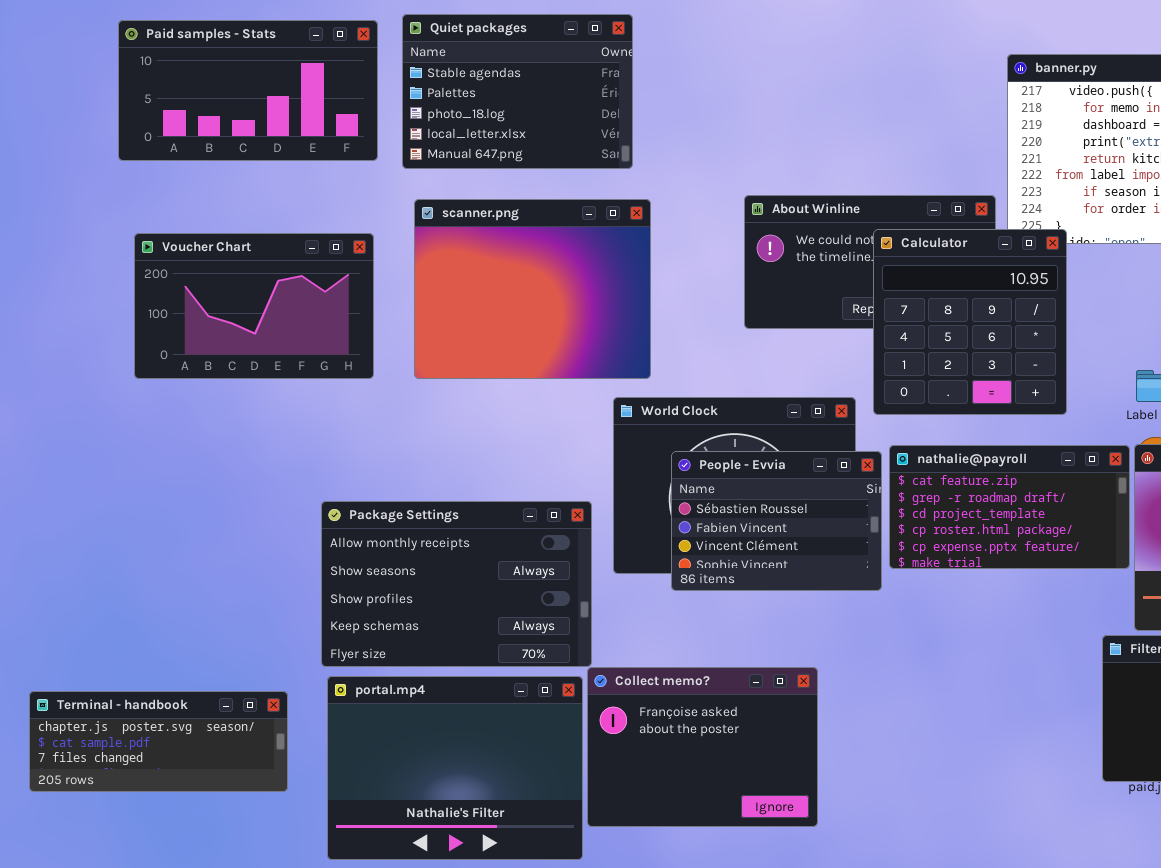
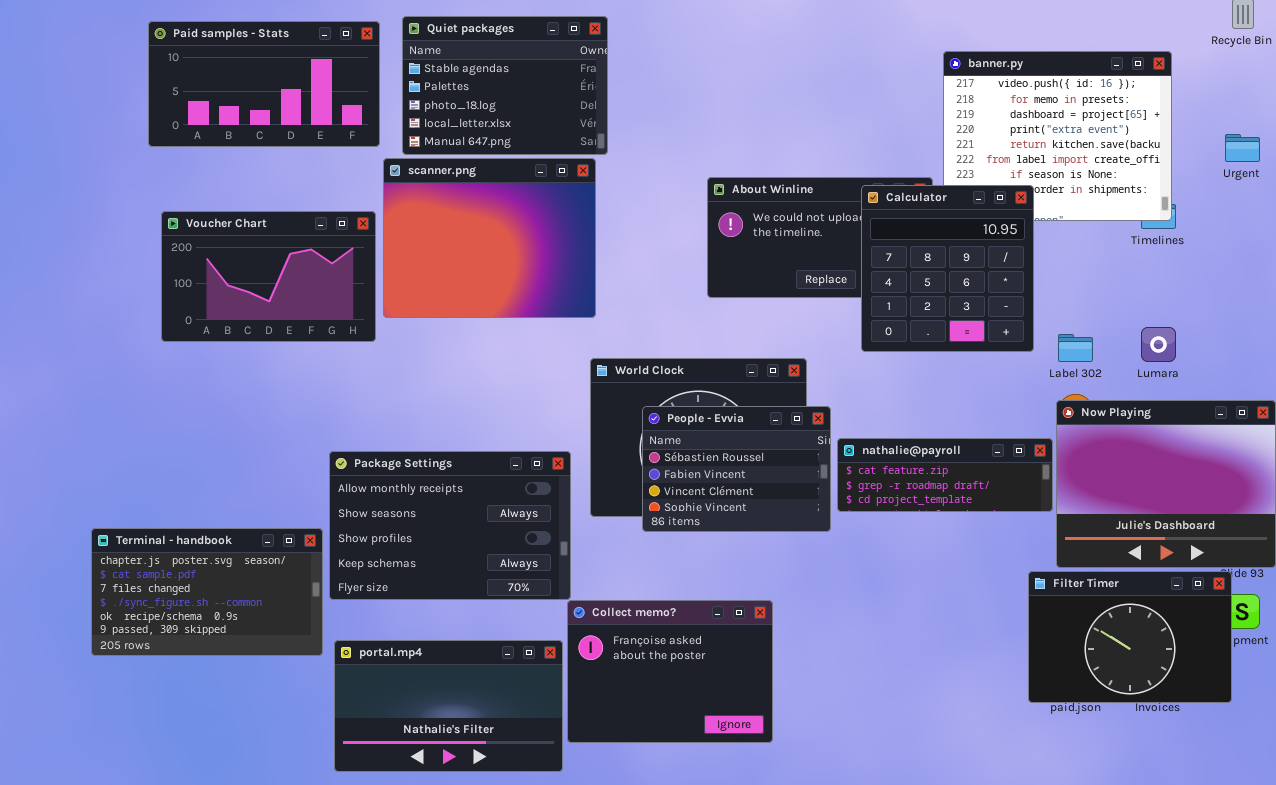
scanner.png: [414,199,651,379] -> [383,158,596,318], moved
Calculator: [873,229,1067,415] -> [861,185,1034,352], moved
nathalie@payroll: [889,445,1130,569] -> [837,438,1053,512], resized
portal.mp4: [327,676,583,860] -> [334,640,563,772], resized
Terminal - handbook: [29,691,288,792] -> [91,528,323,656], moved, resized

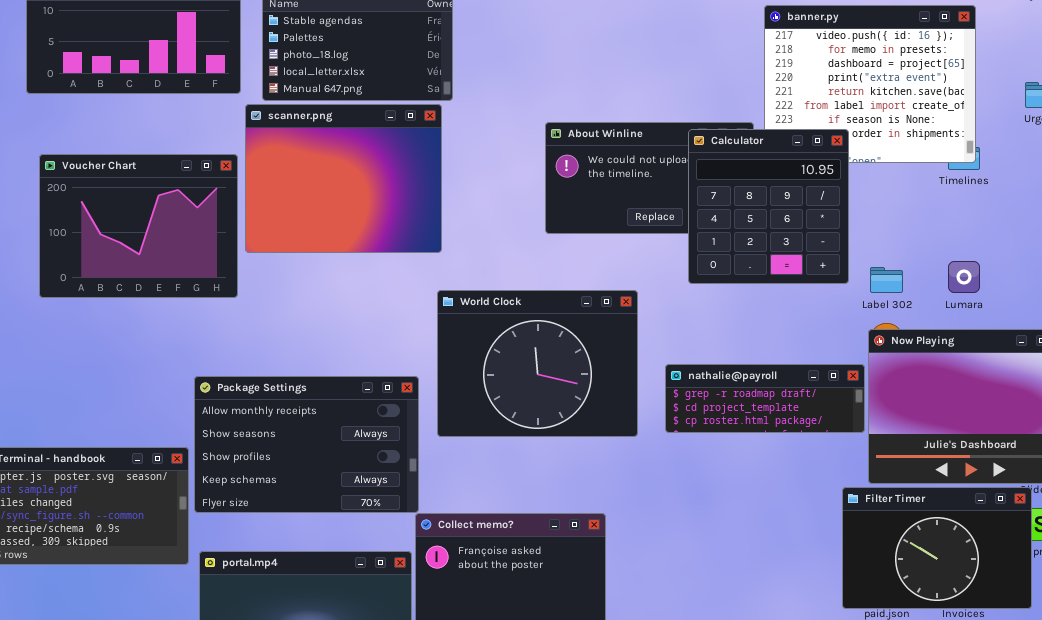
Voucher Chart: [161,211,376,342] -> [39,154,238,298], resized
People - Evvia: [642,406,831,532] -> none, closed
nathalie@payroll: [837,438,1053,512] -> [665,364,865,433], scrolled down 1 row

